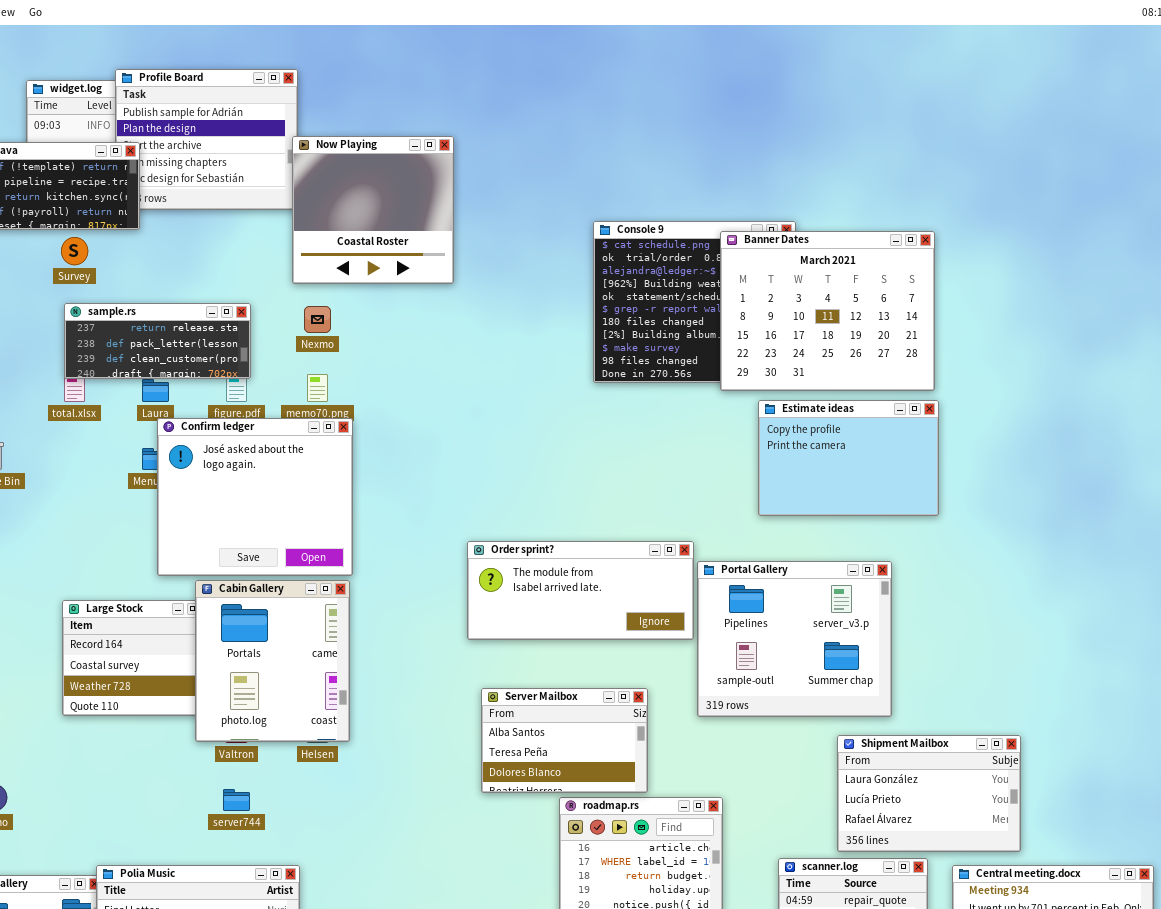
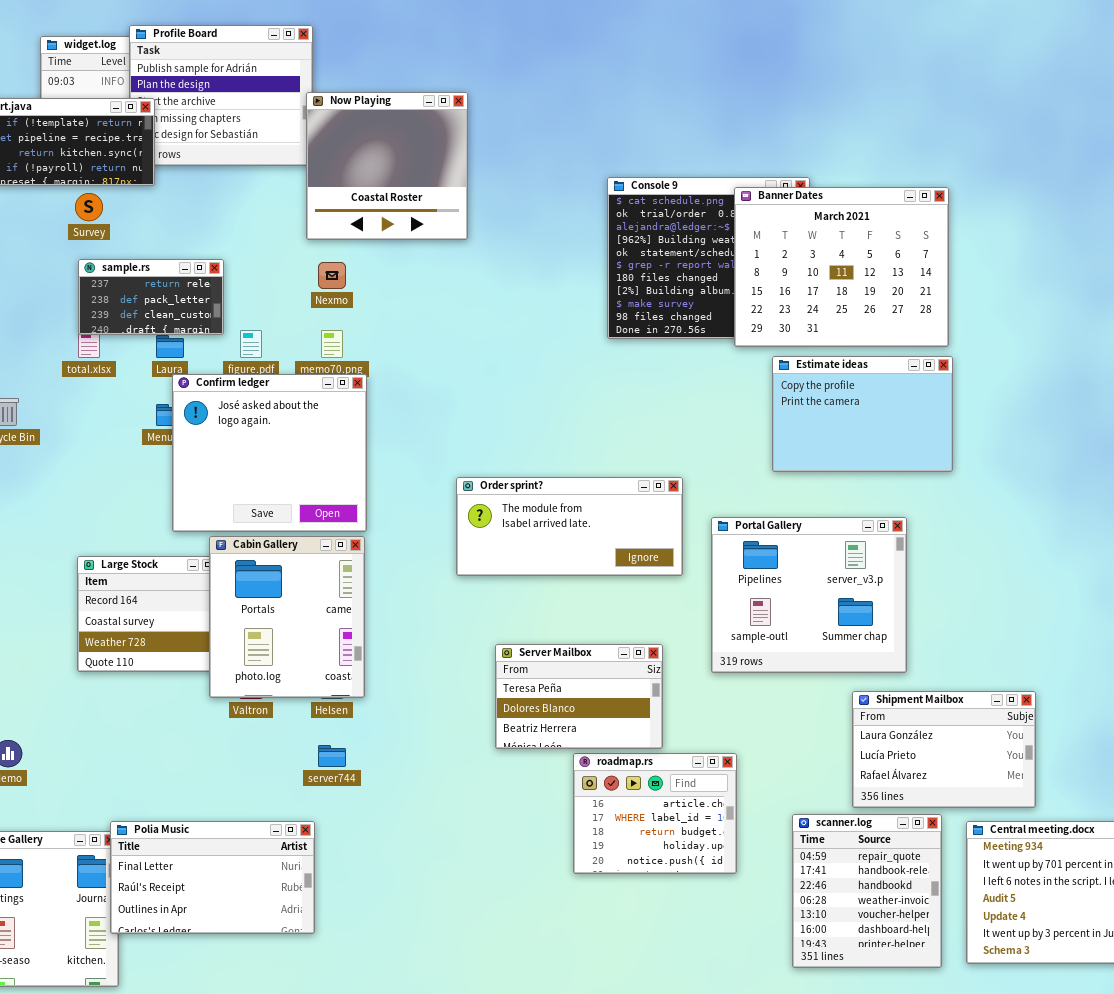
sample.rs: [64,303,251,379] -> [78,259,224,335], resized
Order sprint?: [467,541,694,640] -> [456,477,683,576], moved
Server Mailbox: [481,688,648,793] -> [495,644,663,749], scrolled down 1 row
server744: [223,789,250,811] -> [318,745,346,767], moved

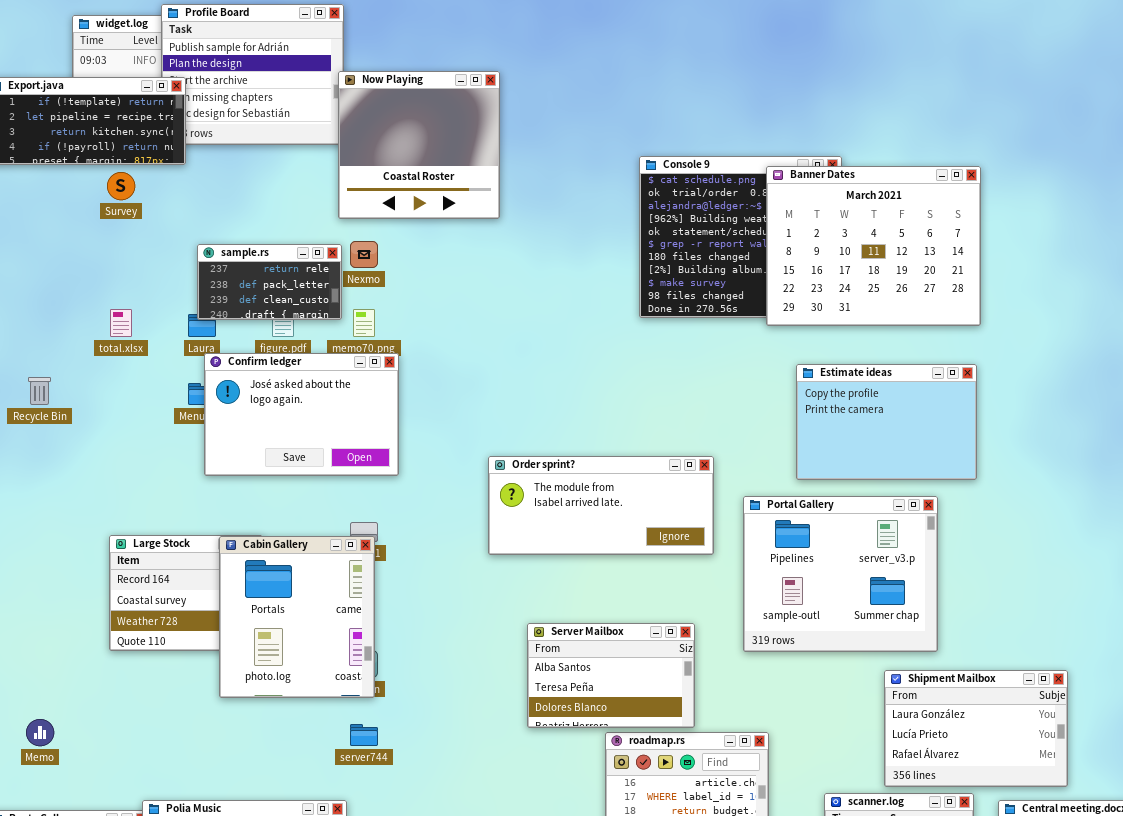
sample.rs: [78,259,224,335] -> [197,244,342,320], moved
Estimate ideas: [772,356,953,472] -> [796,364,977,480], moved
Confirm ledger: [172,374,367,532] -> [204,353,399,476], resized
Cabin Gallery: [209,536,365,698] -> [219,536,375,698], moved
Server Mailbox: [495,644,663,749] -> [527,623,695,728], scrolled up 1 row

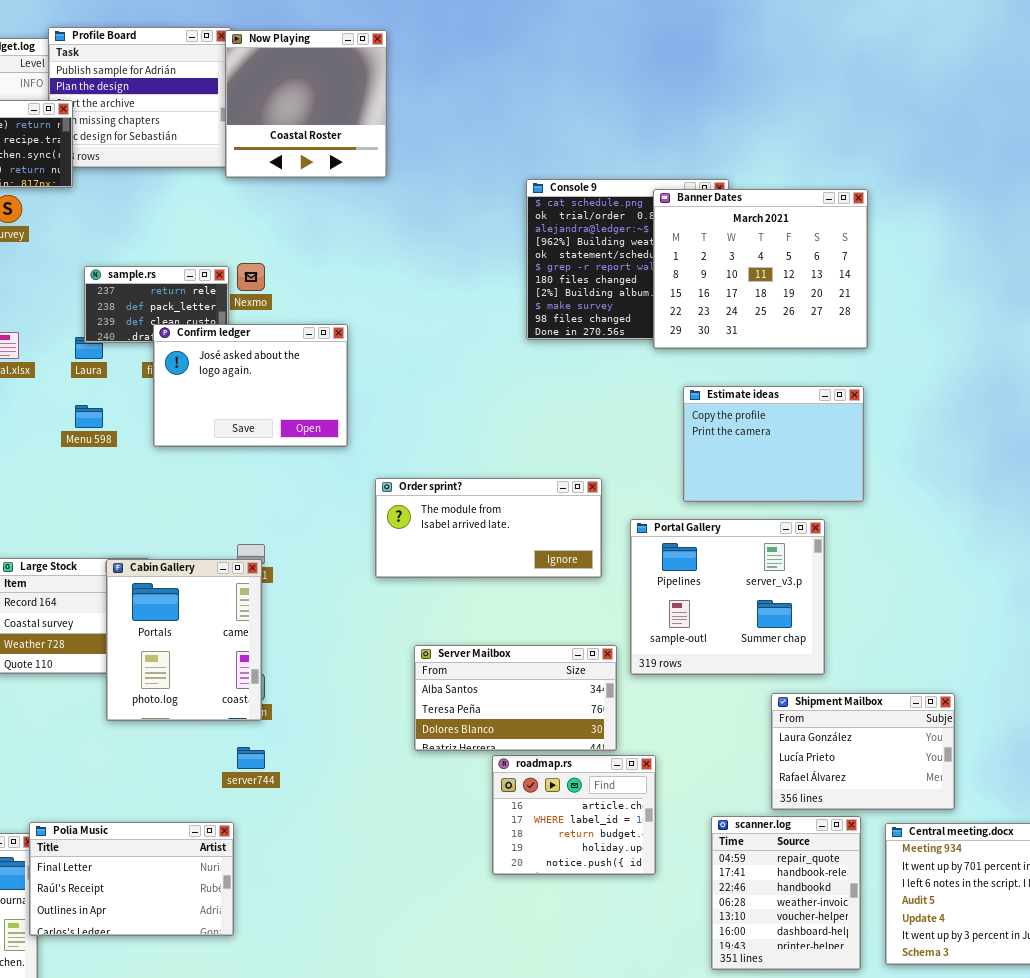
Now Playing: [338,71,500,219] -> [225,30,387,178], moved
Confirm ledger: [204,353,399,476] -> [153,324,348,447], moved
Server Mailbox: [527,623,695,728] -> [414,645,617,751], resized

